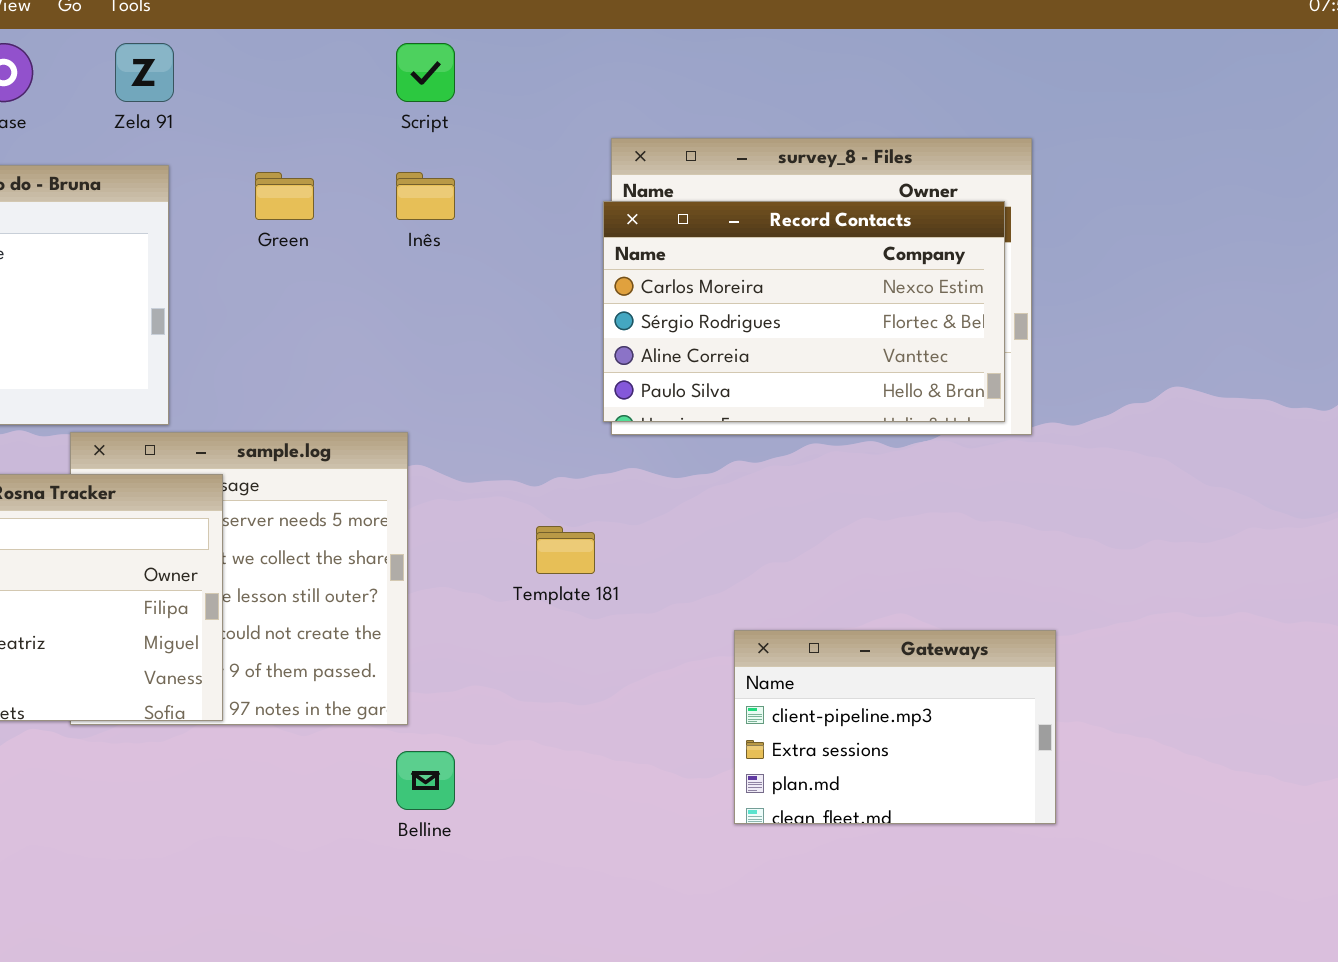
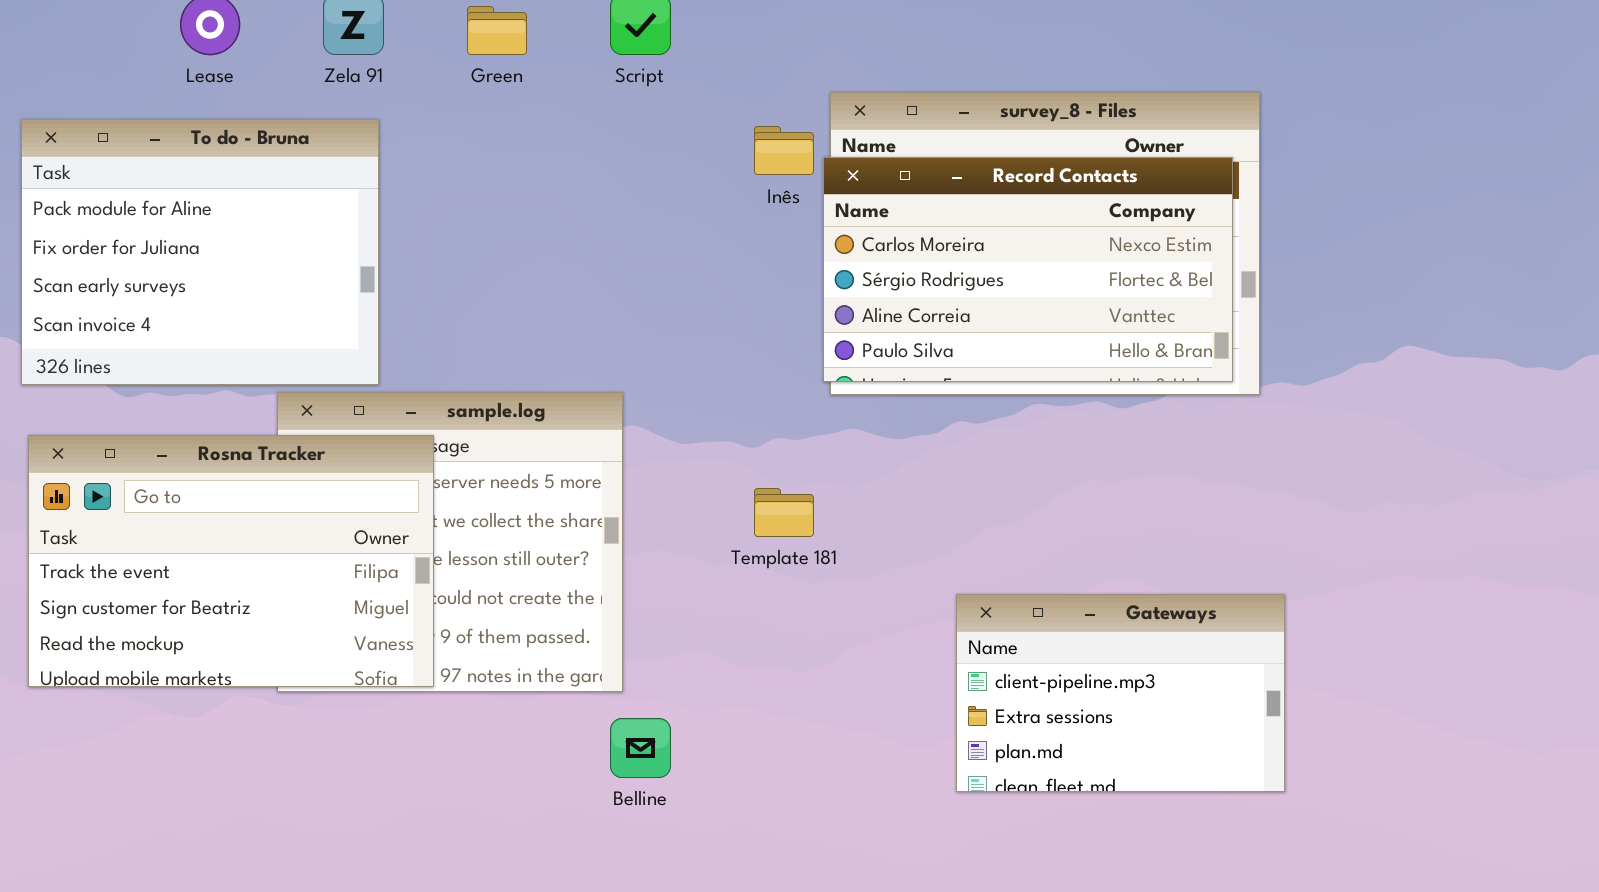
Green: [255,172,314,220] -> [467,6,527,55], moved
Inês: [396,172,455,220] -> [754,126,814,175], moved

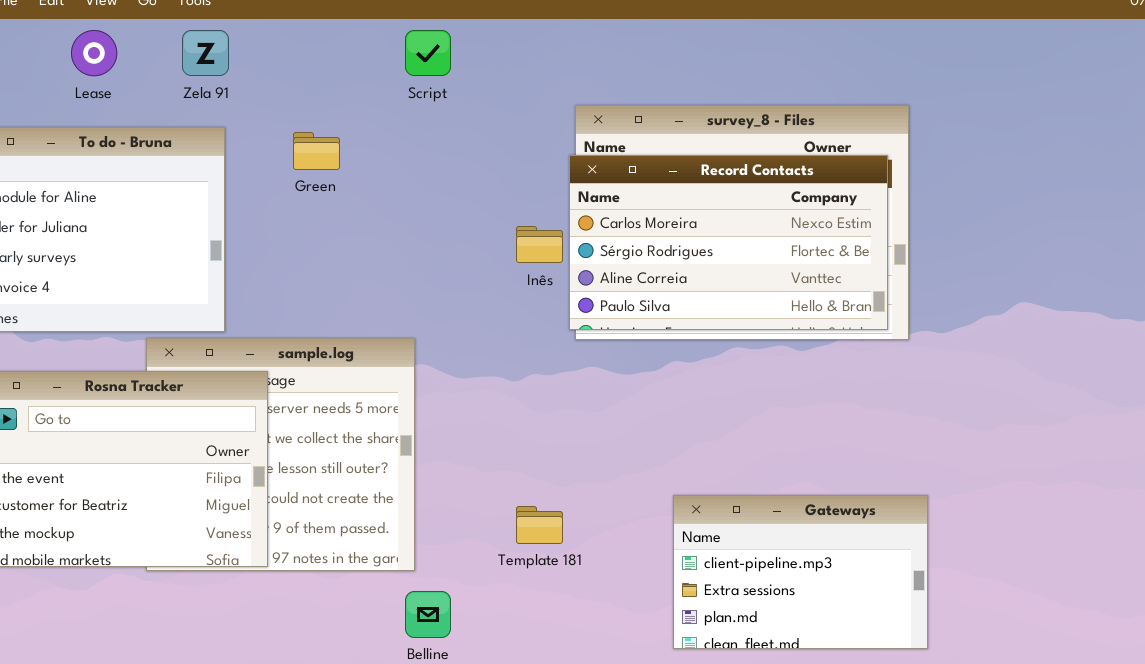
Green: [467,6,527,55] -> [293,132,340,170], moved
Inês: [754,126,814,175] -> [516,226,563,263], moved
Template 181: [754,488,814,537] -> [516,506,563,544], moved

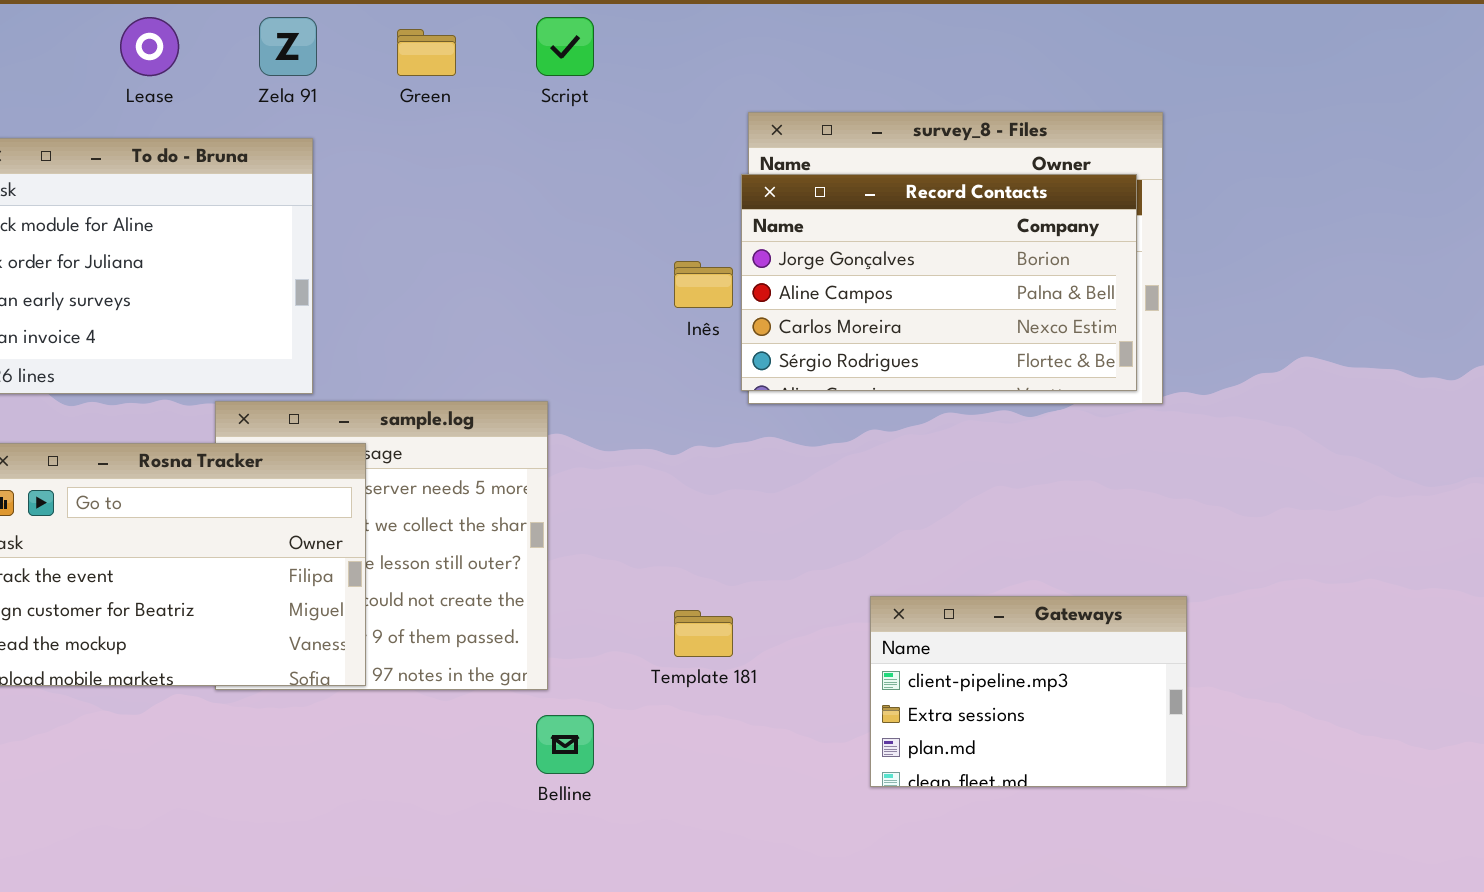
Green: [293,132,340,170] -> [397,29,456,76], moved
Record Contacts: [569,155,888,330] -> [741,174,1137,391], scrolled up 2 rows

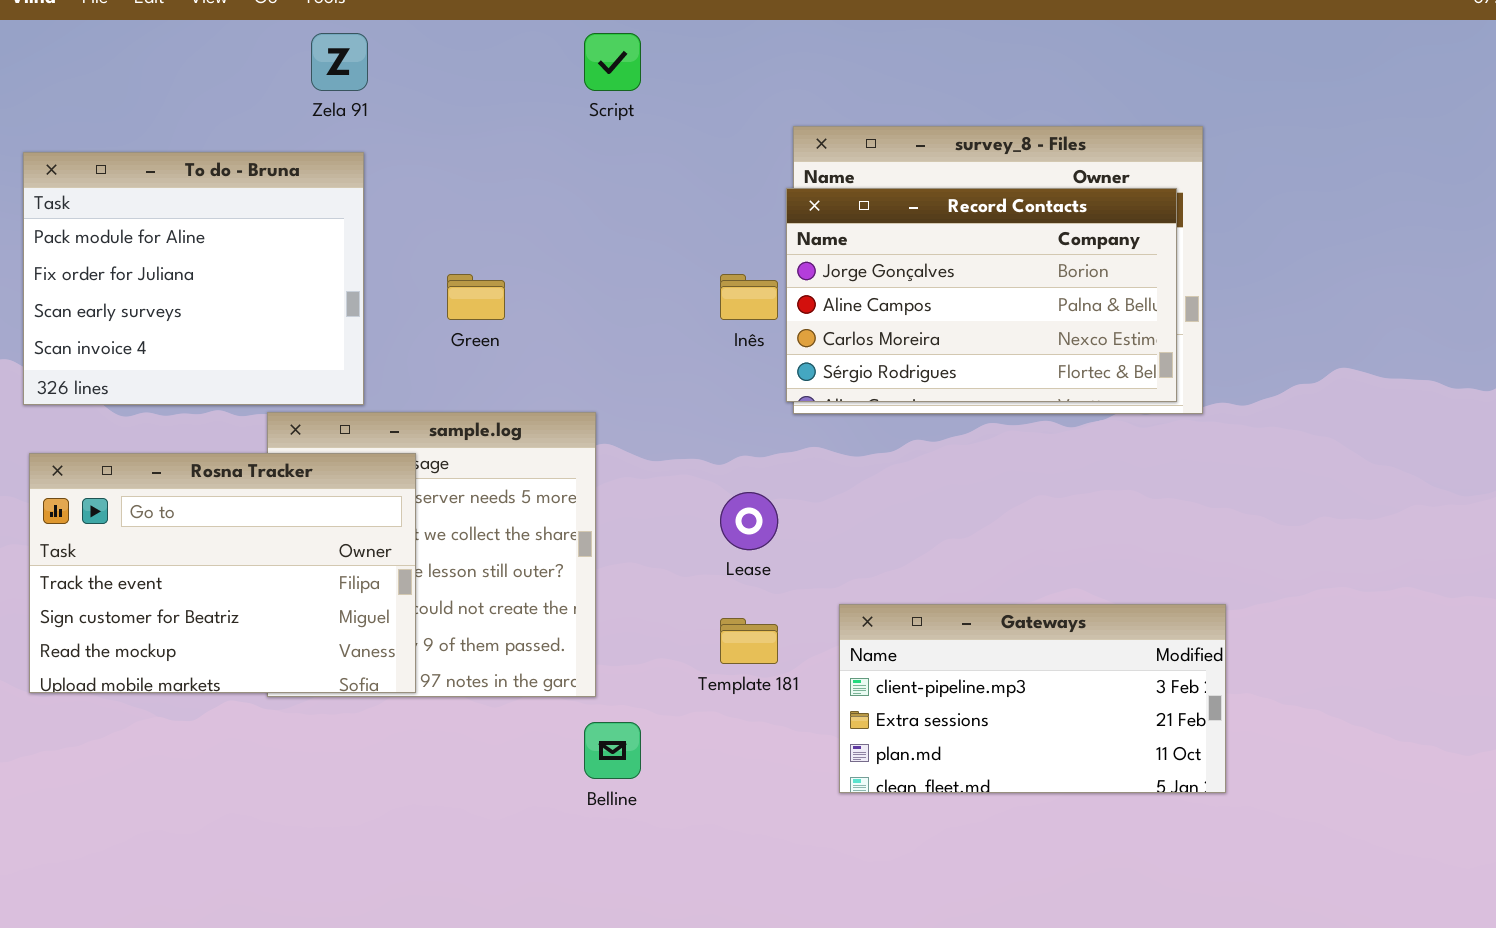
Lease: [120,17,179,76] -> [720,492,778,550], moved
Green: [397,29,456,76] -> [447,274,505,320], moved
Gateways: [870,596,1187,787] -> [839,604,1226,793], resized

